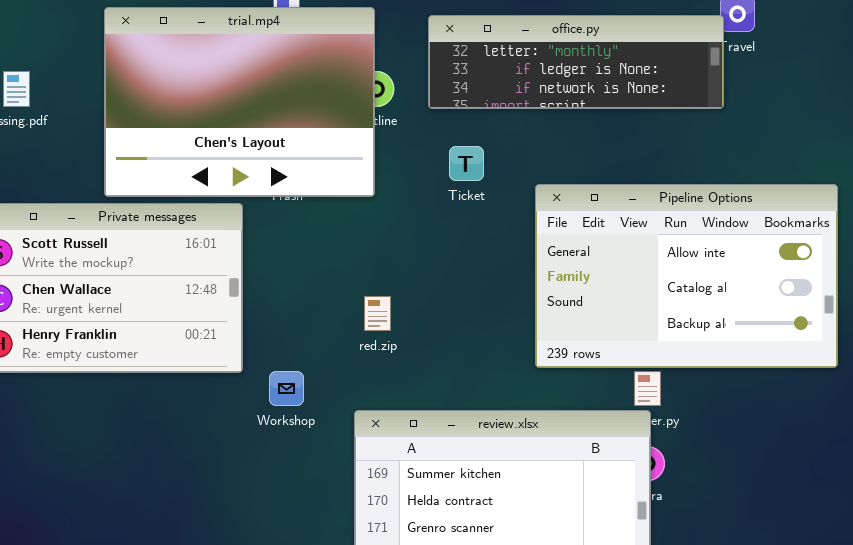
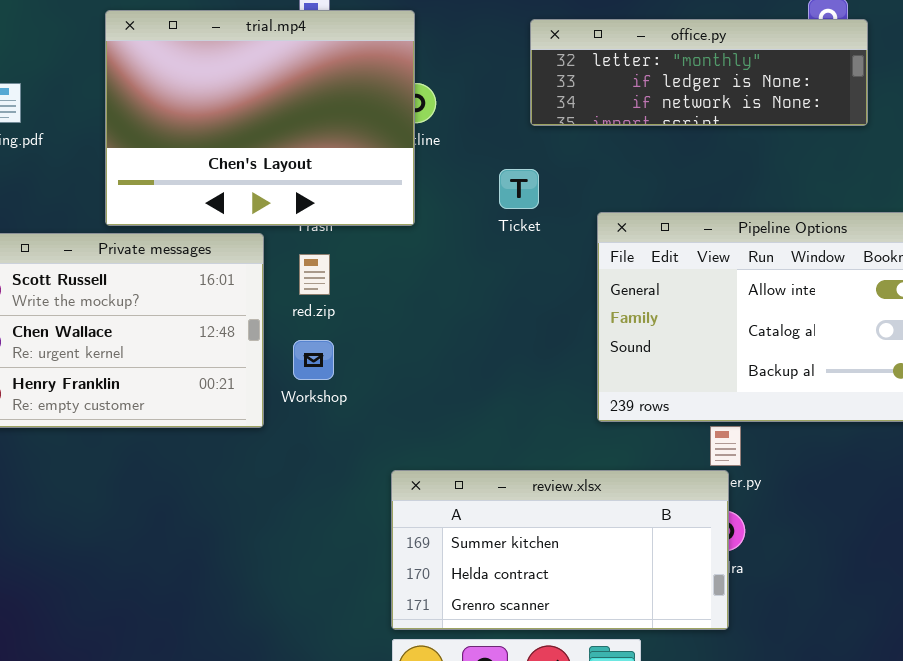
office.py: [428,15,724,109] -> [530,19,868,126], moved
red.zip: [364,296,391,331] -> [299,254,330,295], moved
Workshop: [269,371,304,406] -> [293,340,334,380], moved

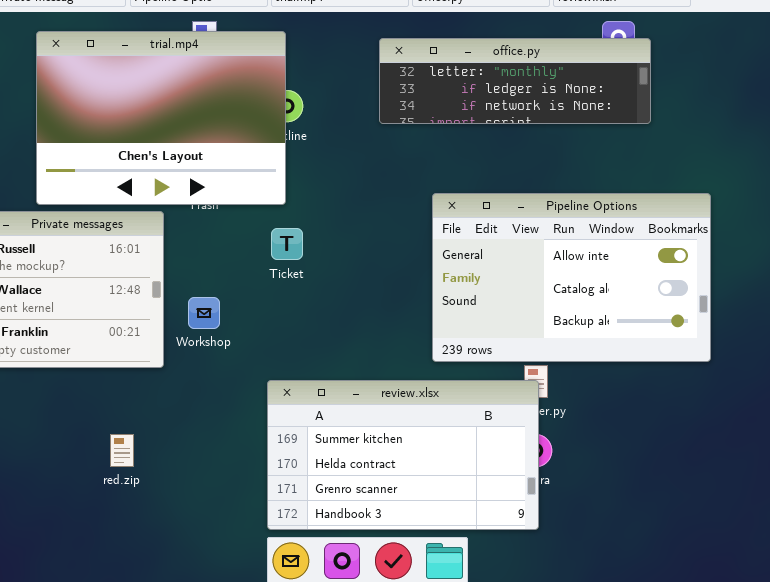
Ticket: [499,169,539,209] -> [271,228,303,260], moved
red.zip: [299,254,330,295] -> [110,434,134,467], moved
review.xlsx: [391,470,729,630] -> [267,380,539,530], resized

